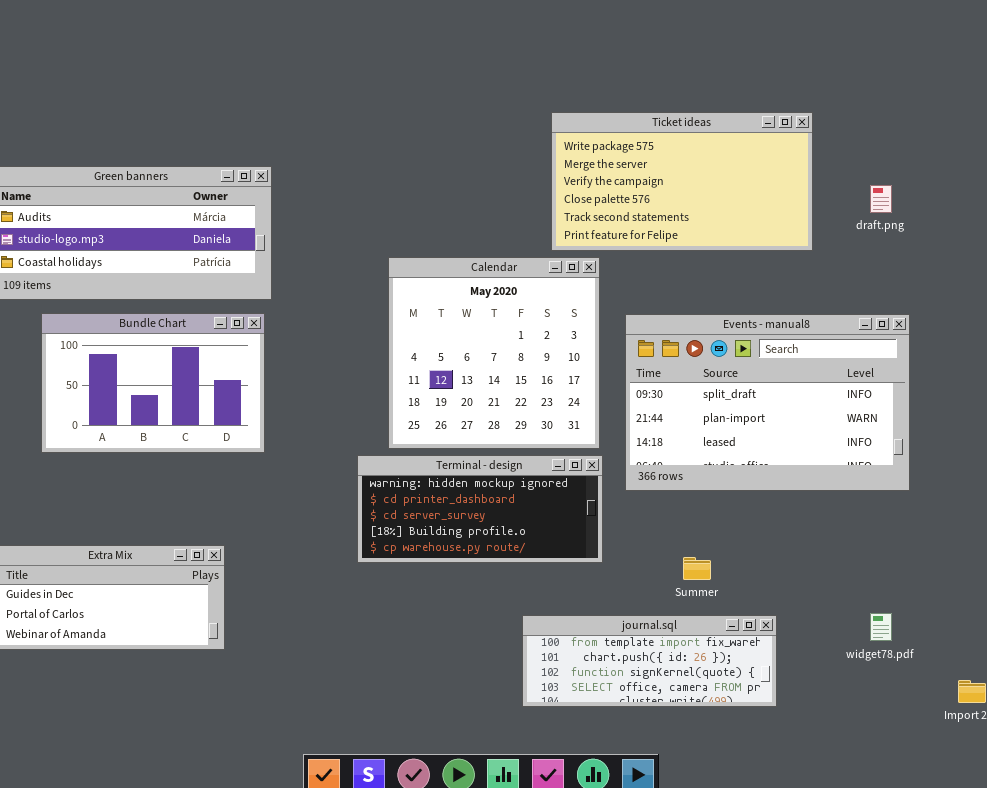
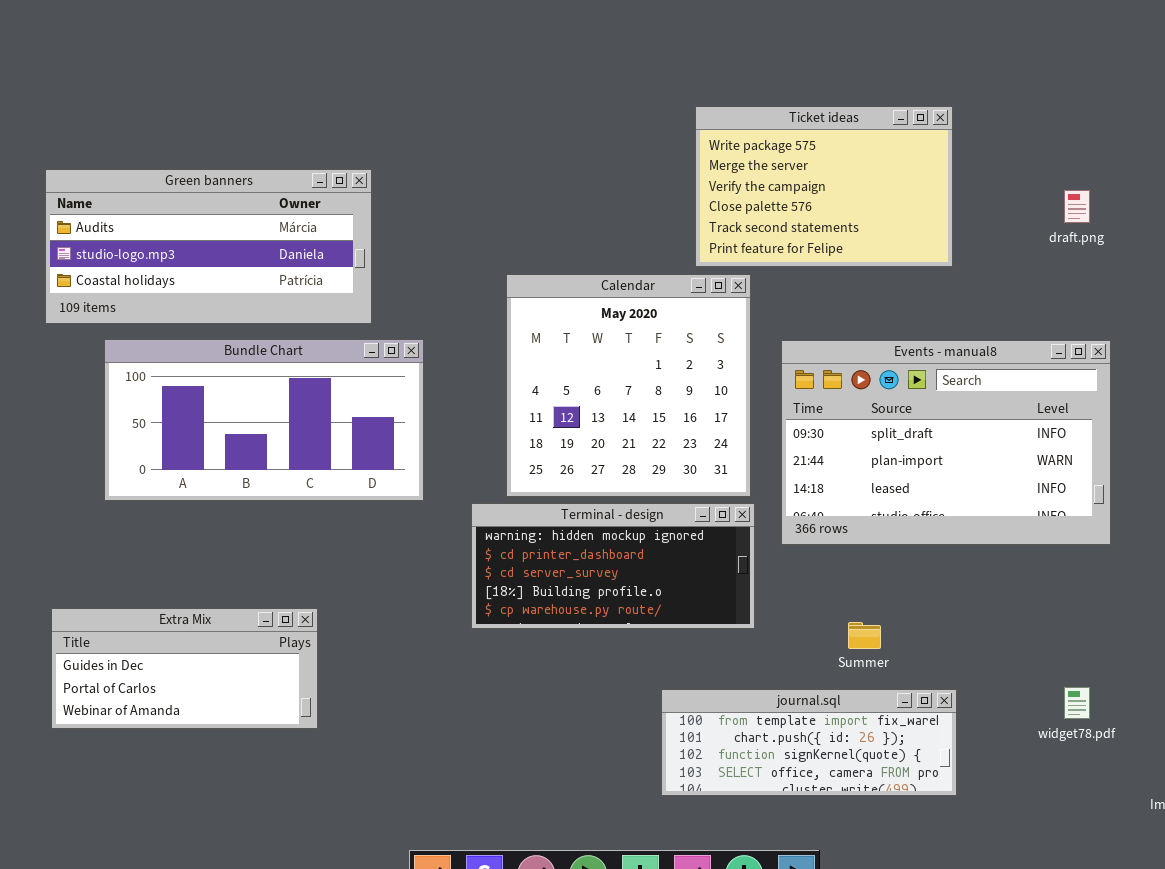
Ticket ideas: [551,112,813,251] -> [695,106,953,267], resized
Bundle Chart: [41,313,265,453] -> [104,339,424,501], resized

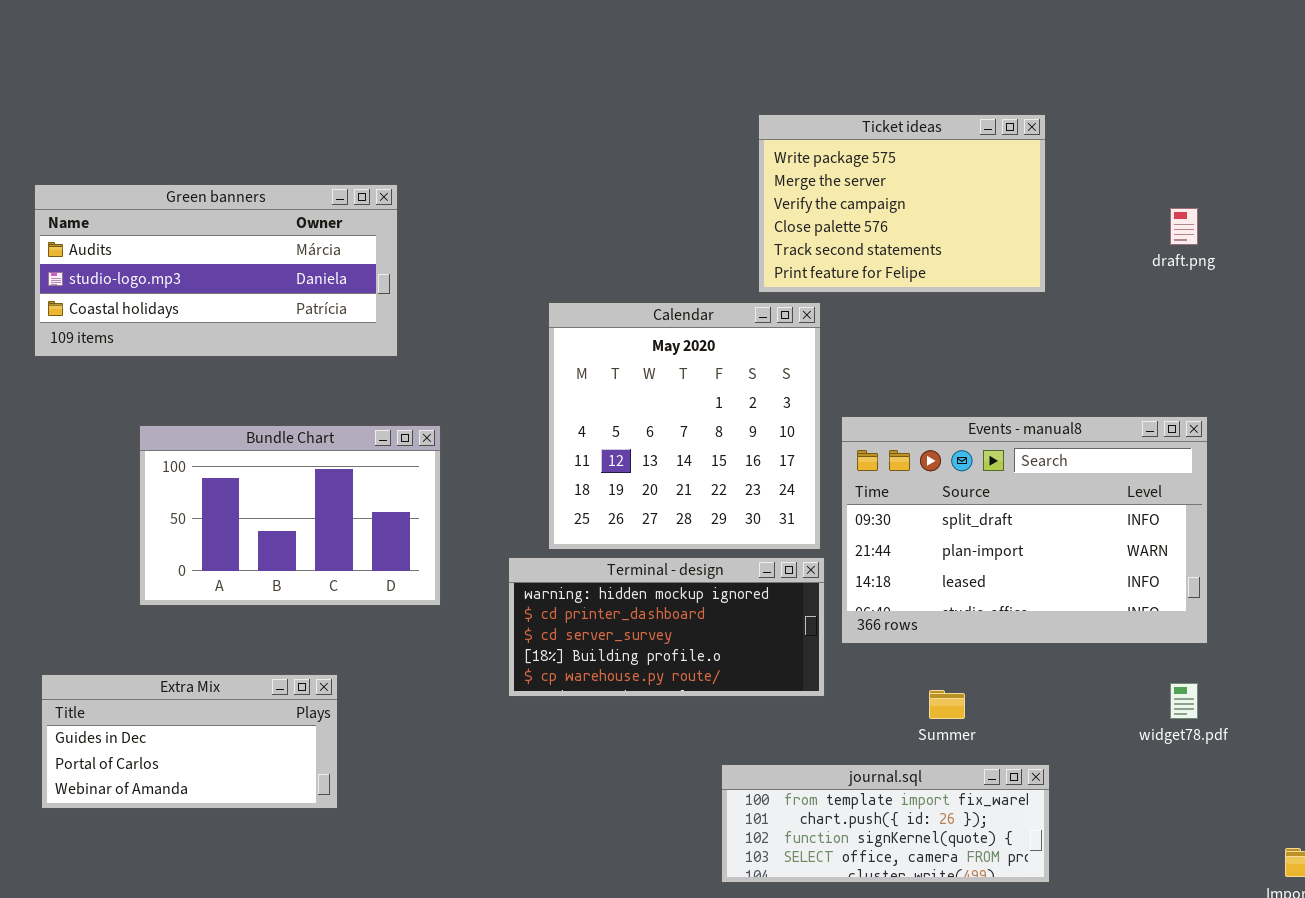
Bundle Chart: [104,339,424,501] -> [139,425,441,606], moved, resized
Events - manual8: [781,340,1111,545] -> [841,416,1208,644], moved
widget78.pdf: [1064,687,1090,719] -> [1170,683,1198,719], moved

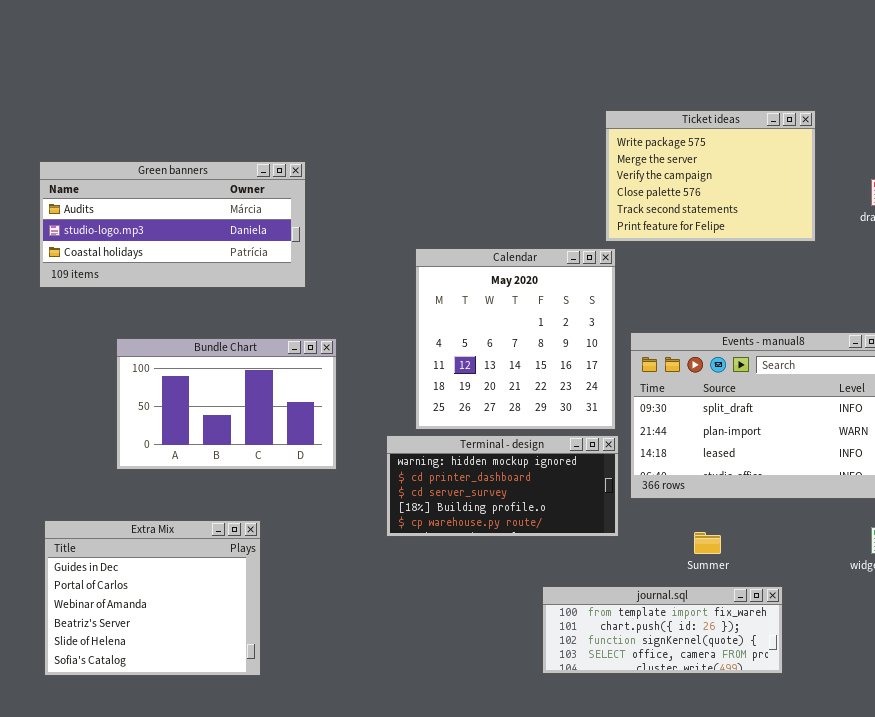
Ticket ideas: [758,114,1046,293] -> [605,110,816,242], moved
Extra Mix: [41,674,338,809] -> [44,520,261,676], resized

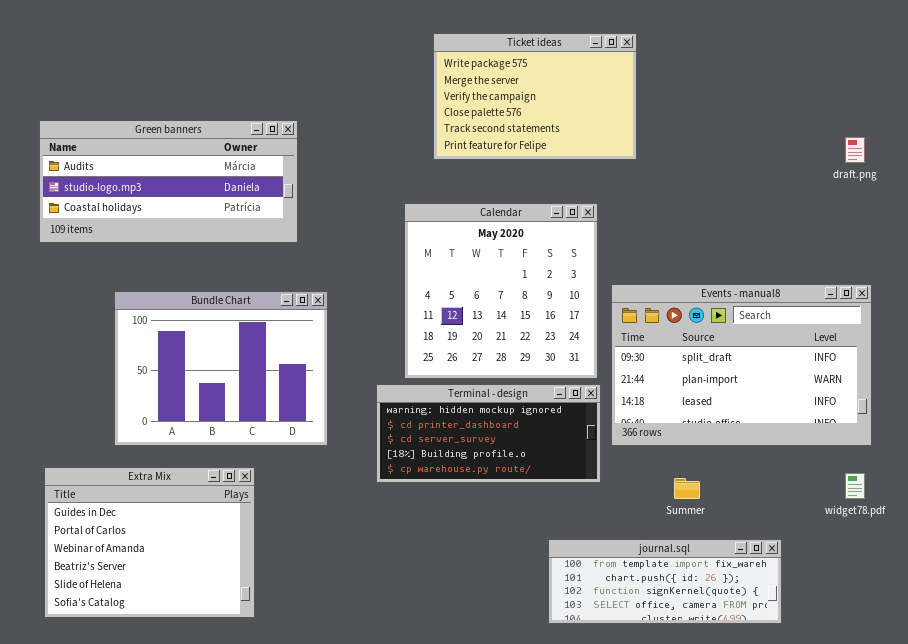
Ticket ideas: [605,110,816,242] -> [433,33,637,160], moved
Bundle Chart: [116,338,337,470] -> [114,291,328,446], resized
journal.sql: [542,586,783,674] -> [548,539,782,624], moved

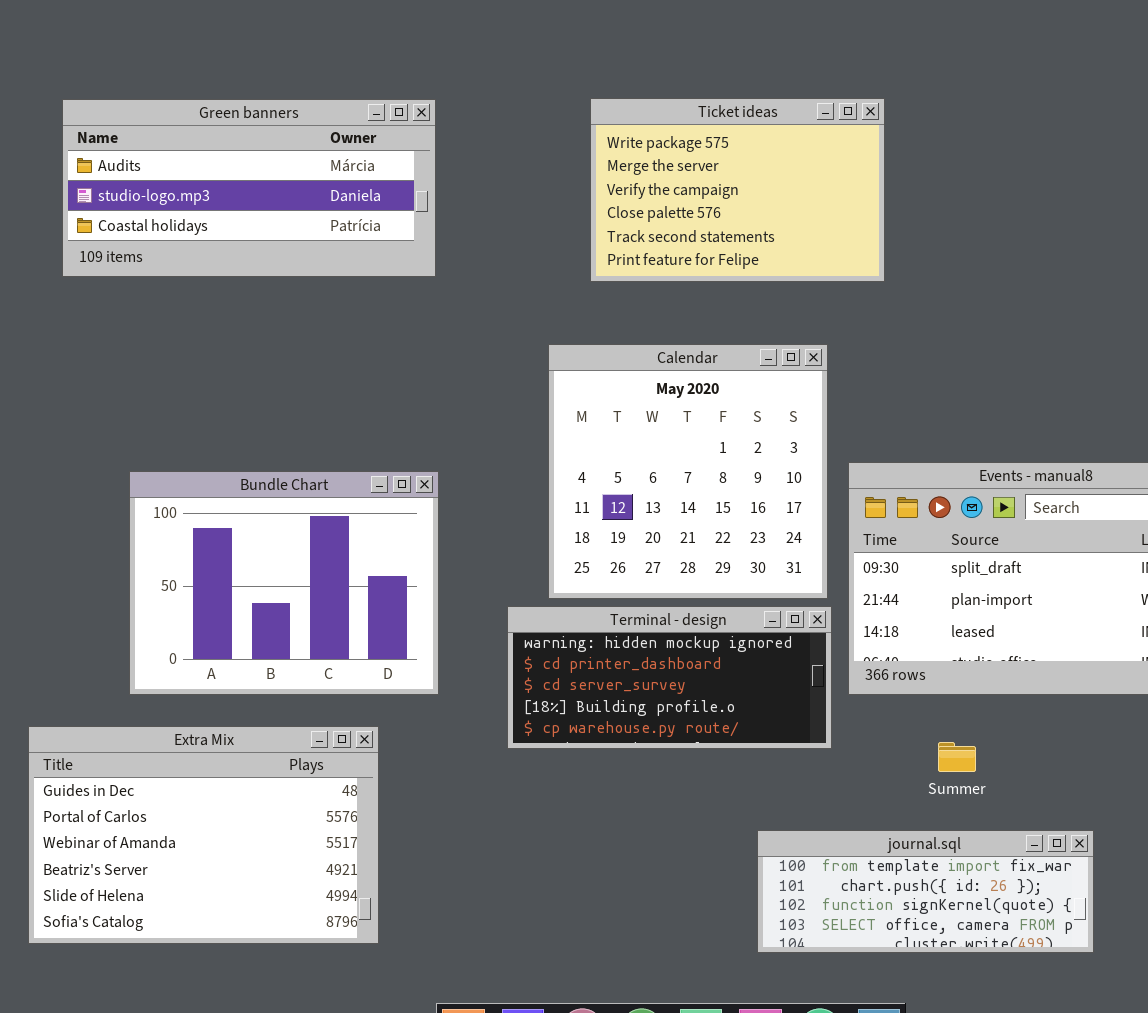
Green banners: [39,120,298,243] -> [62,99,436,277], moved
Extra Mix: [44,467,255,618] -> [28,726,379,944], resized

